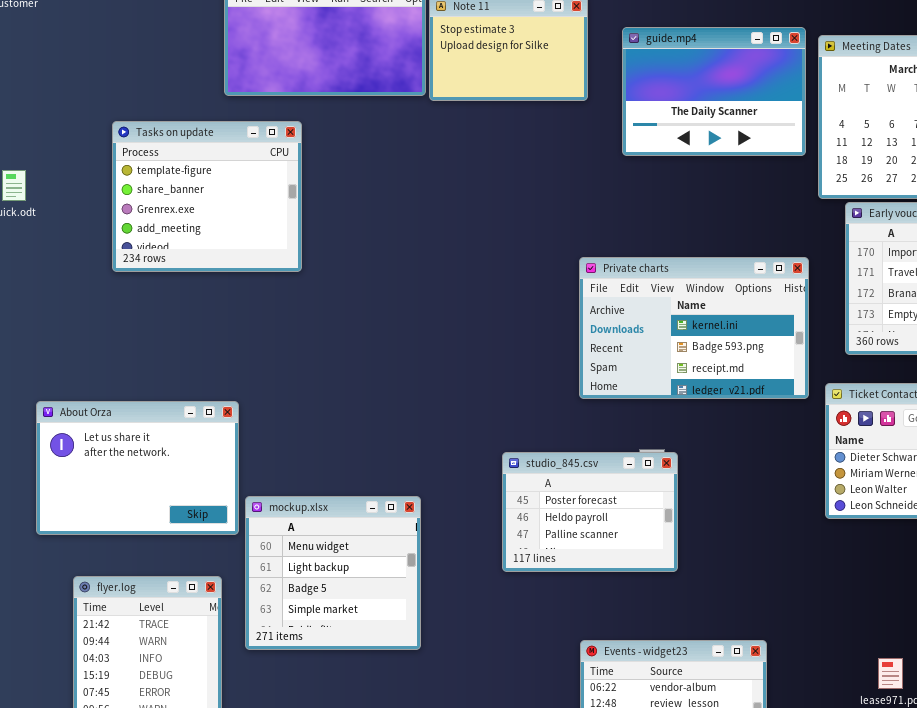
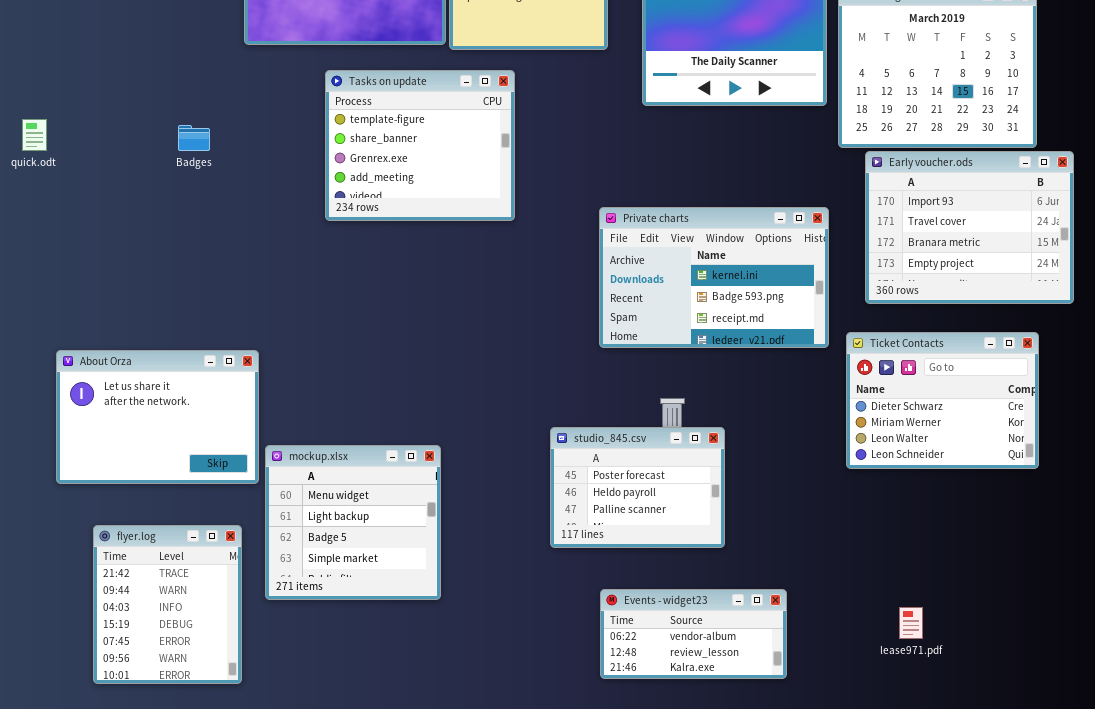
Tasks on update: [112,121,302,272] -> [325,70,515,221], moved
studio_845.csv: [502,452,678,572] -> [550,427,725,548], moved

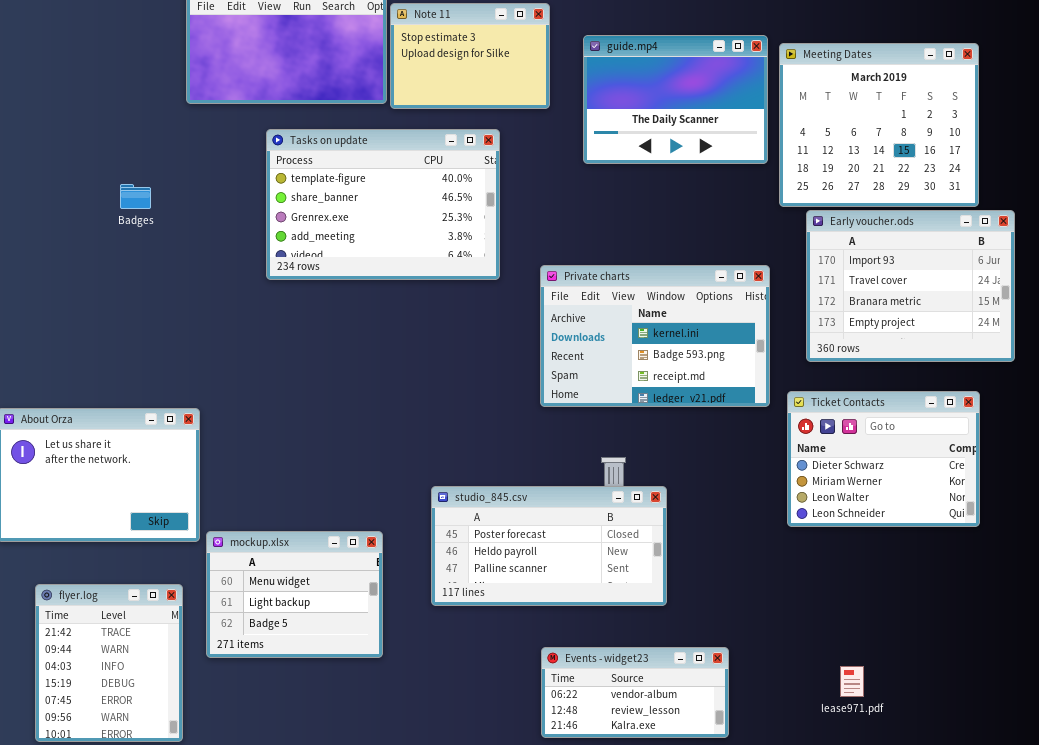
Tasks on update: [325,70,515,221] -> [266,129,500,280], resized
studio_845.csv: [550,427,725,548] -> [431,486,667,606], resized
mockup.xlsx: [265,445,441,600] -> [206,531,383,658], resized

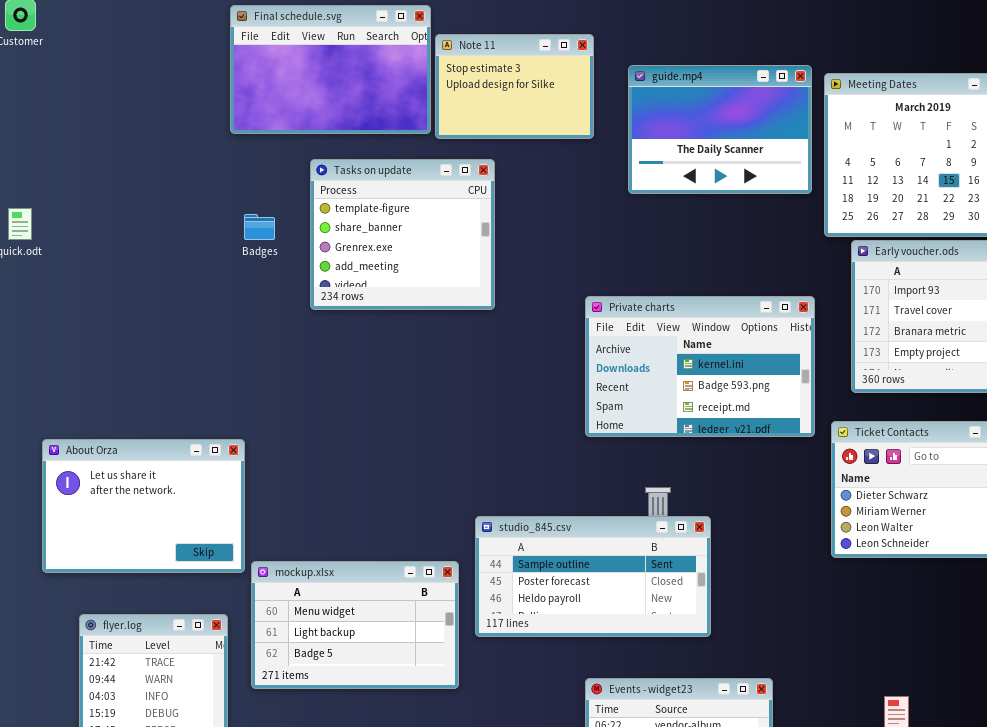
Tasks on update: [266,129,500,280] -> [310,159,495,310], resized
Badges: [120,184,151,209] -> [244,214,275,240], moved
studio_845.csv: [431,486,667,606] -> [475,516,711,637], scrolled up 1 row
mockup.xlsx: [206,531,383,658] -> [251,561,459,689], resized

